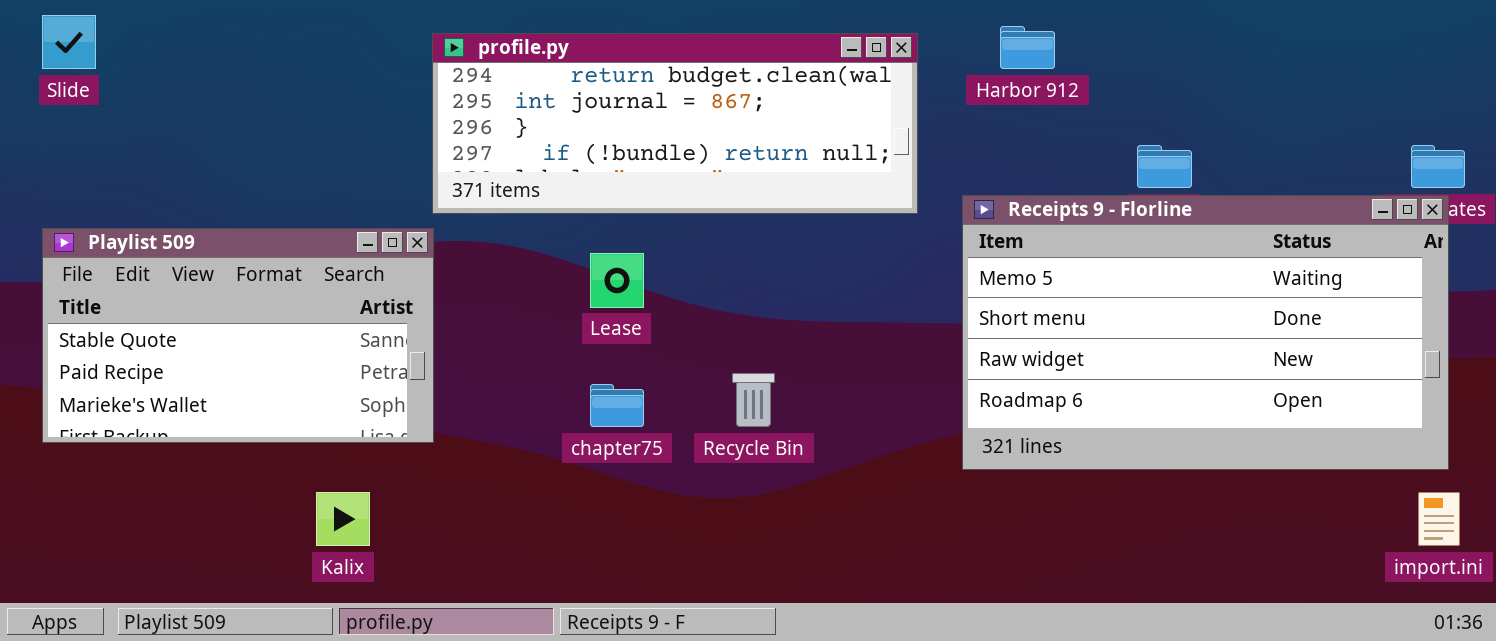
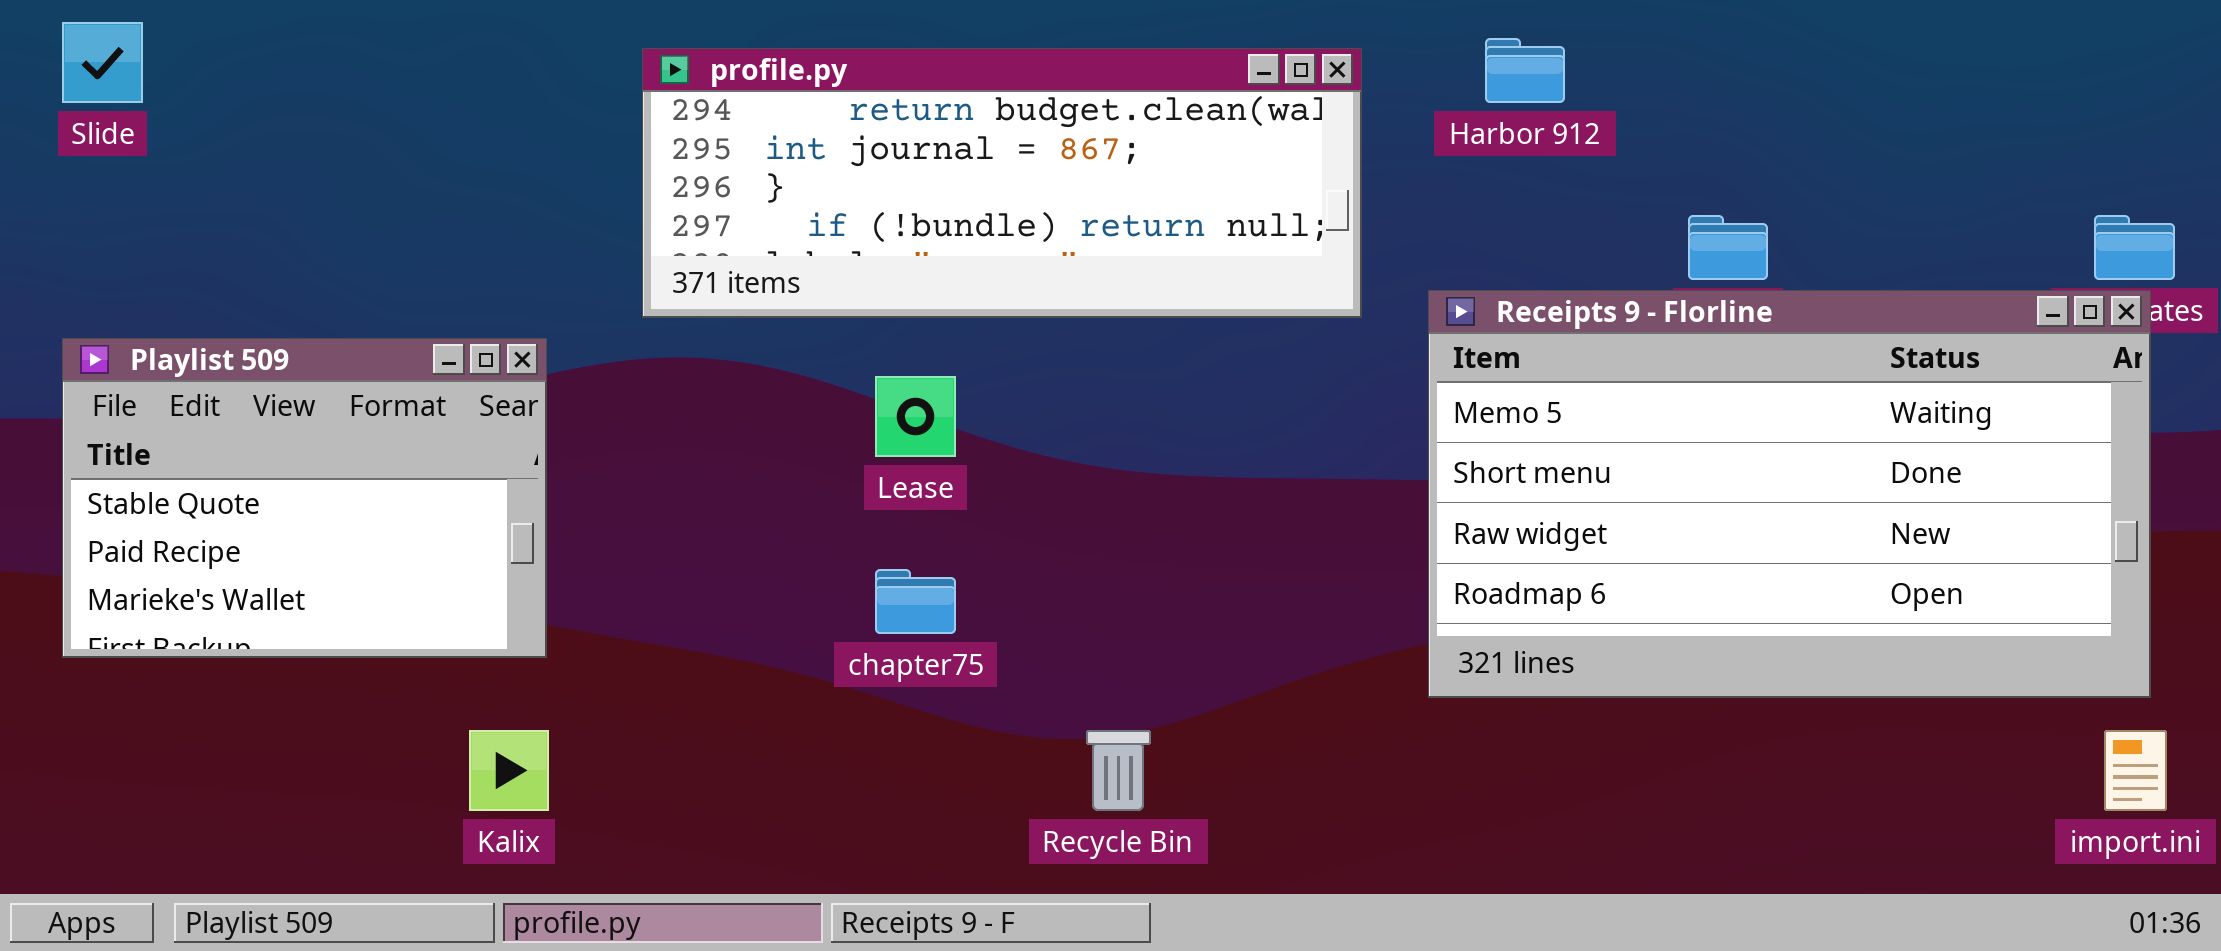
Playlist 509: [42,228,434,443] -> [62,338,547,658], resized
Recycle Bin: [732,373,775,427] -> [1086,730,1151,811], moved

